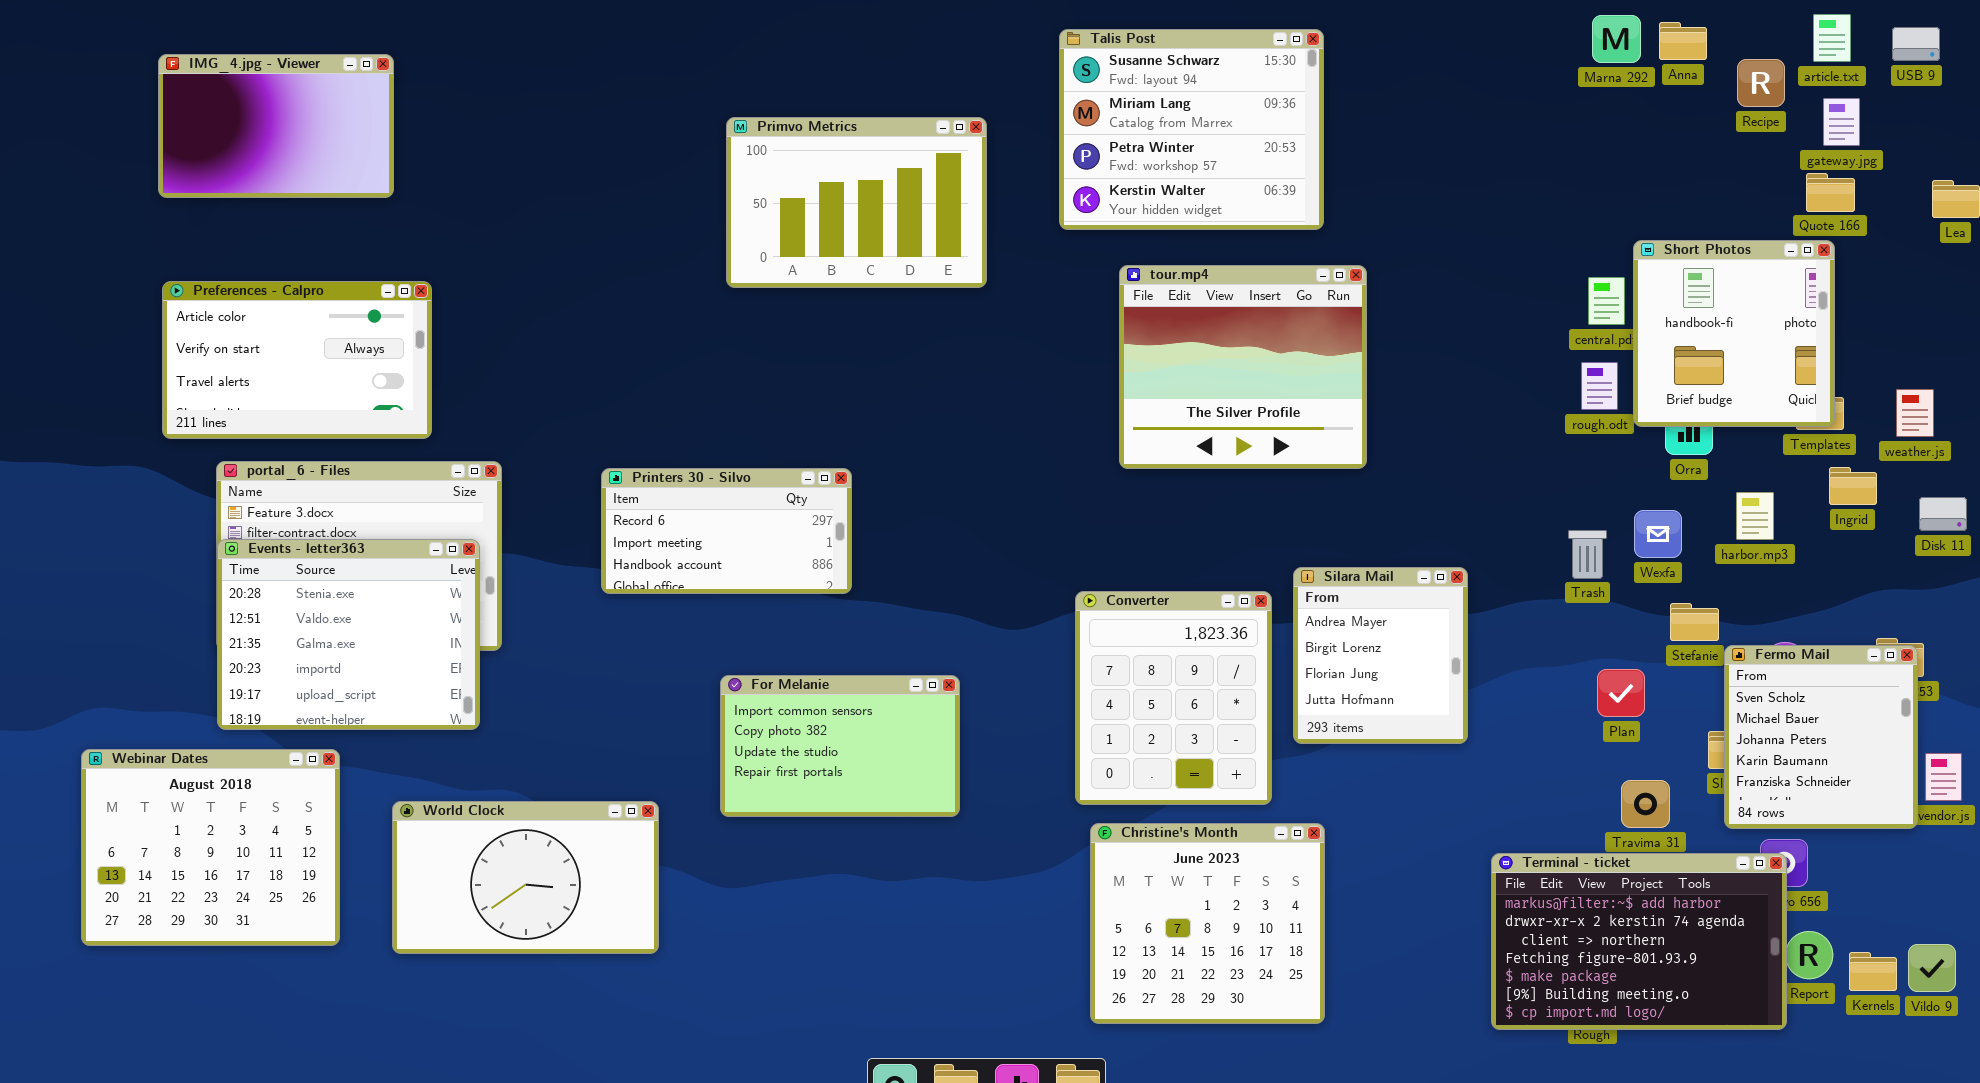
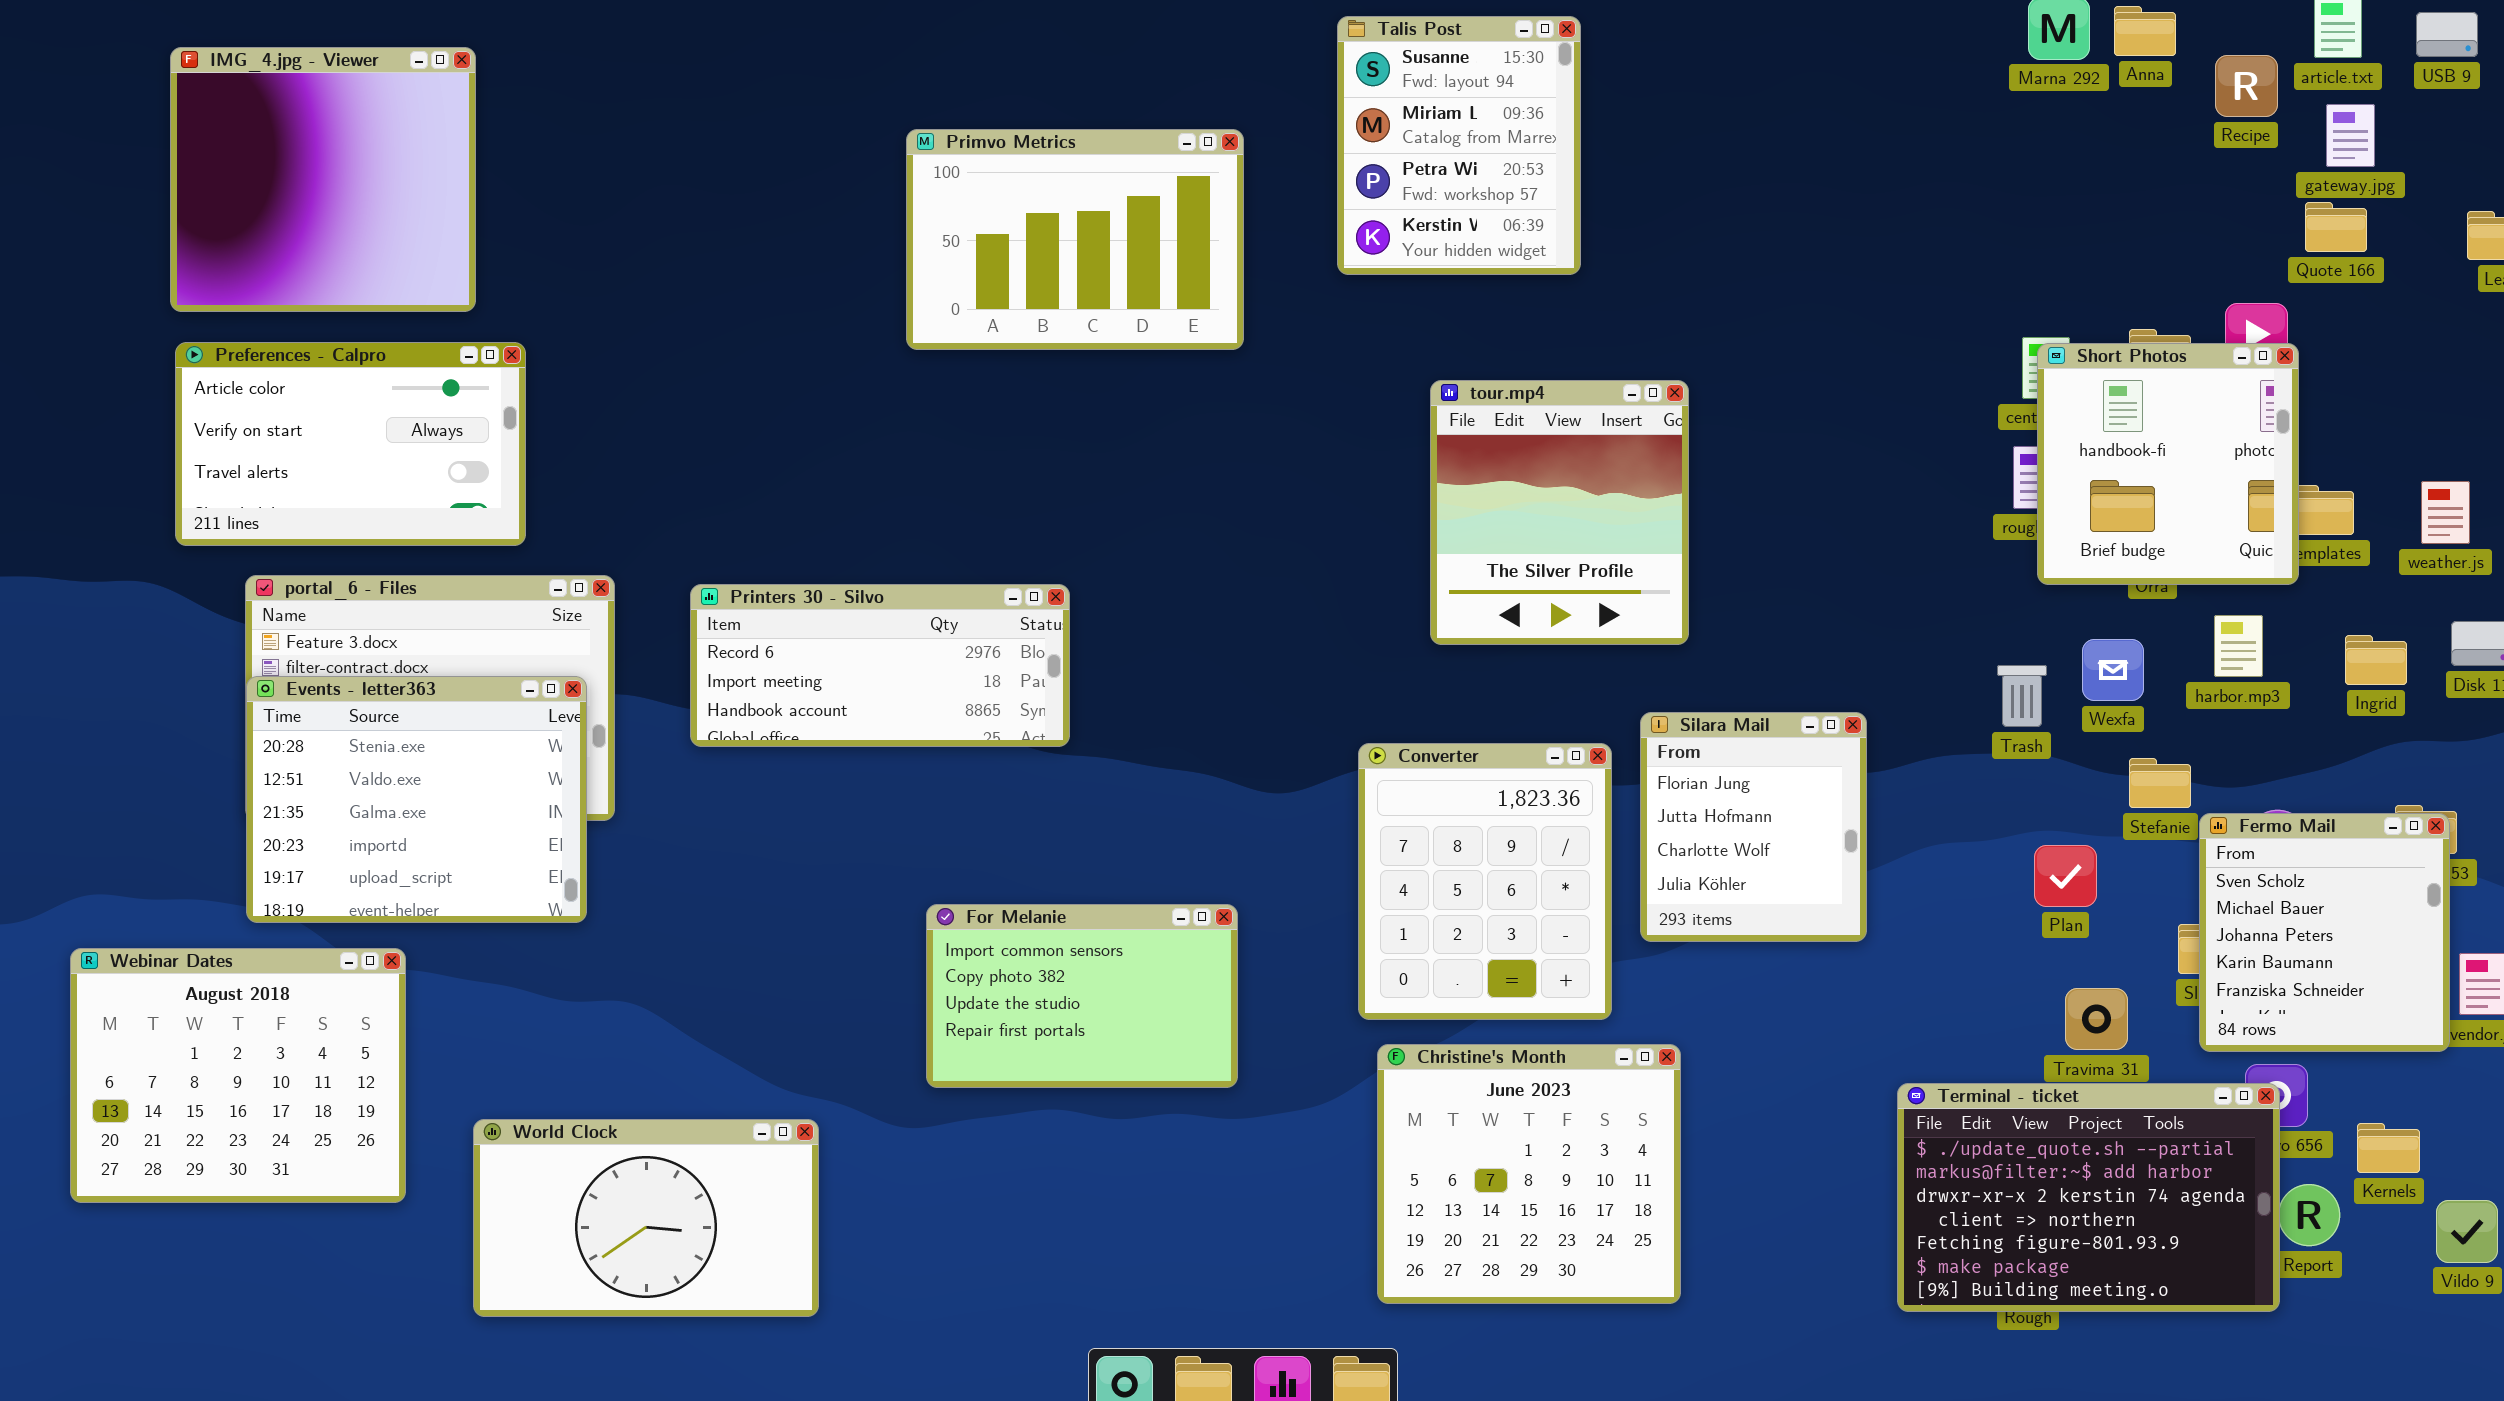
Talis Post: [1059,29,1324,230] -> [1337,16,1581,275], resized
IMG_4.jpg - Viewer: [158,54,394,198] -> [170,47,476,312], resized
Short Photos: [1633,240,1835,427] -> [2037,343,2299,585], moved
tour.mp4: [1119,265,1367,469] -> [1430,380,1689,645], moved, resized
Ingrid: [1829,467,1877,505] -> [2345,635,2407,685], moved
Printers 30 - Silvo: [601,468,852,594] -> [690,584,1070,747], resized
Silara Mail: [1293,567,1468,744] -> [1640,712,1867,942], scrolled down 2 rows
For Melanie: [720,675,960,817] -> [926,904,1238,1088], moved
World Clock: [392,801,659,954] -> [473,1119,819,1317], moved
Terminal - ticket: [1491,853,1787,1030] -> [1897,1083,2280,1312], scrolled up 1 row
Kernels: [1849,952,1897,991] -> [2357,1123,2420,1173], moved

